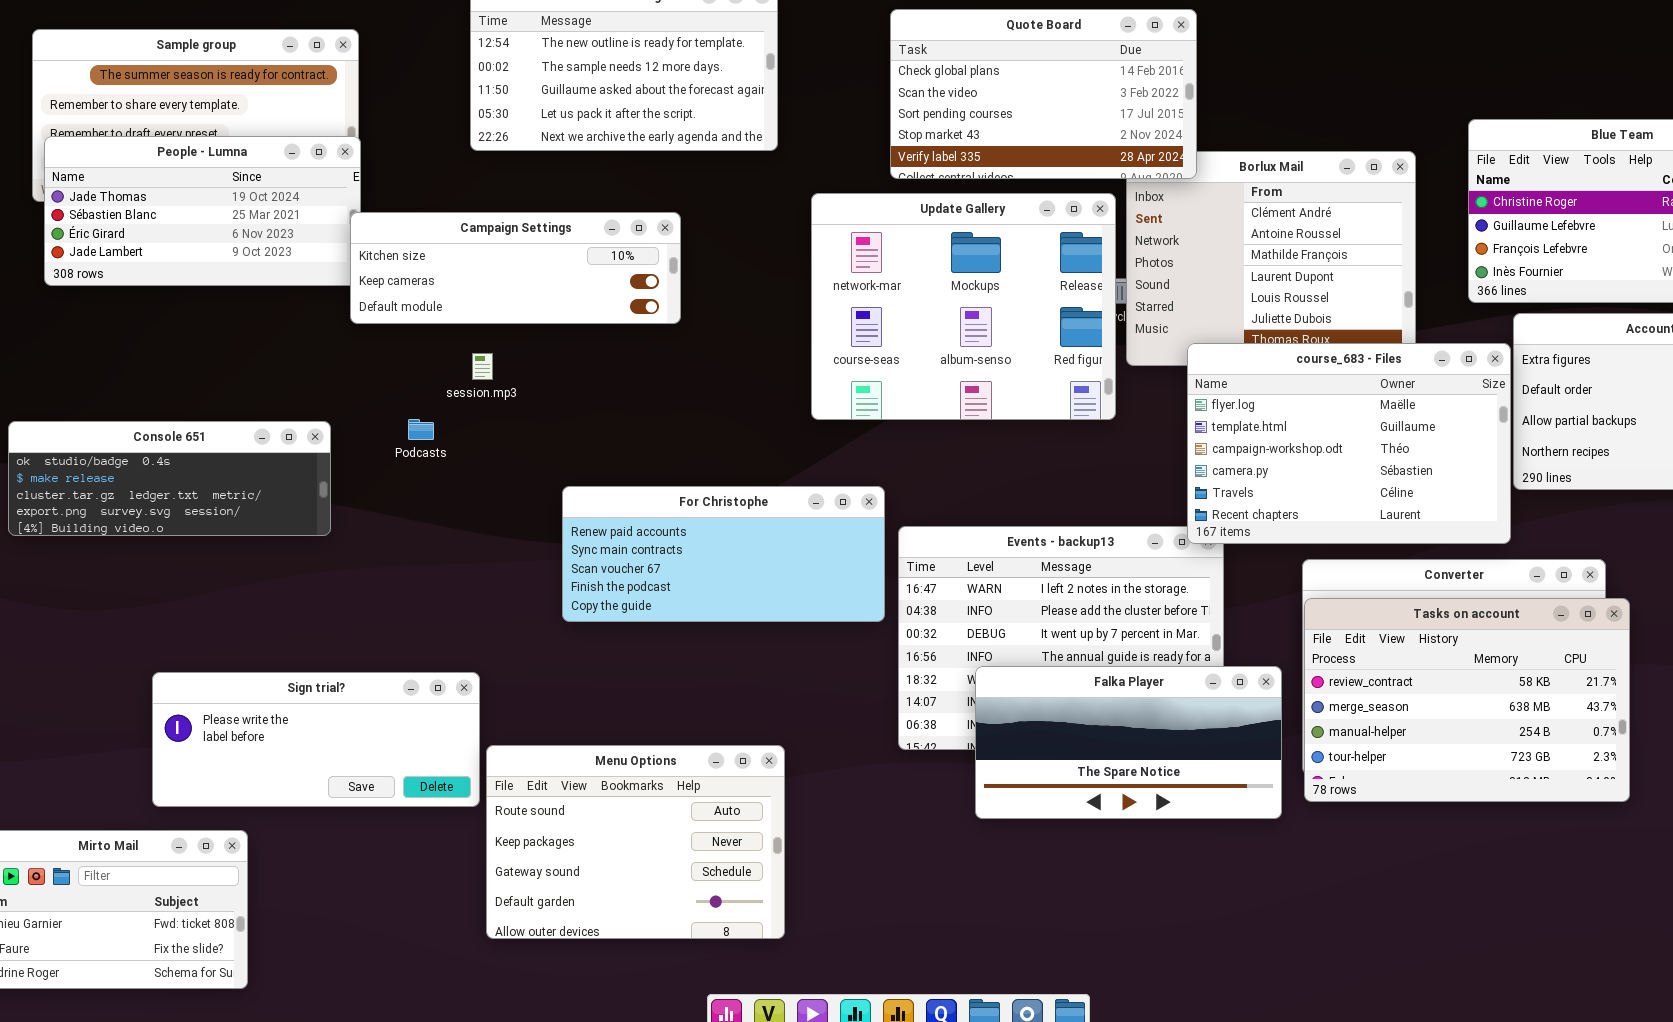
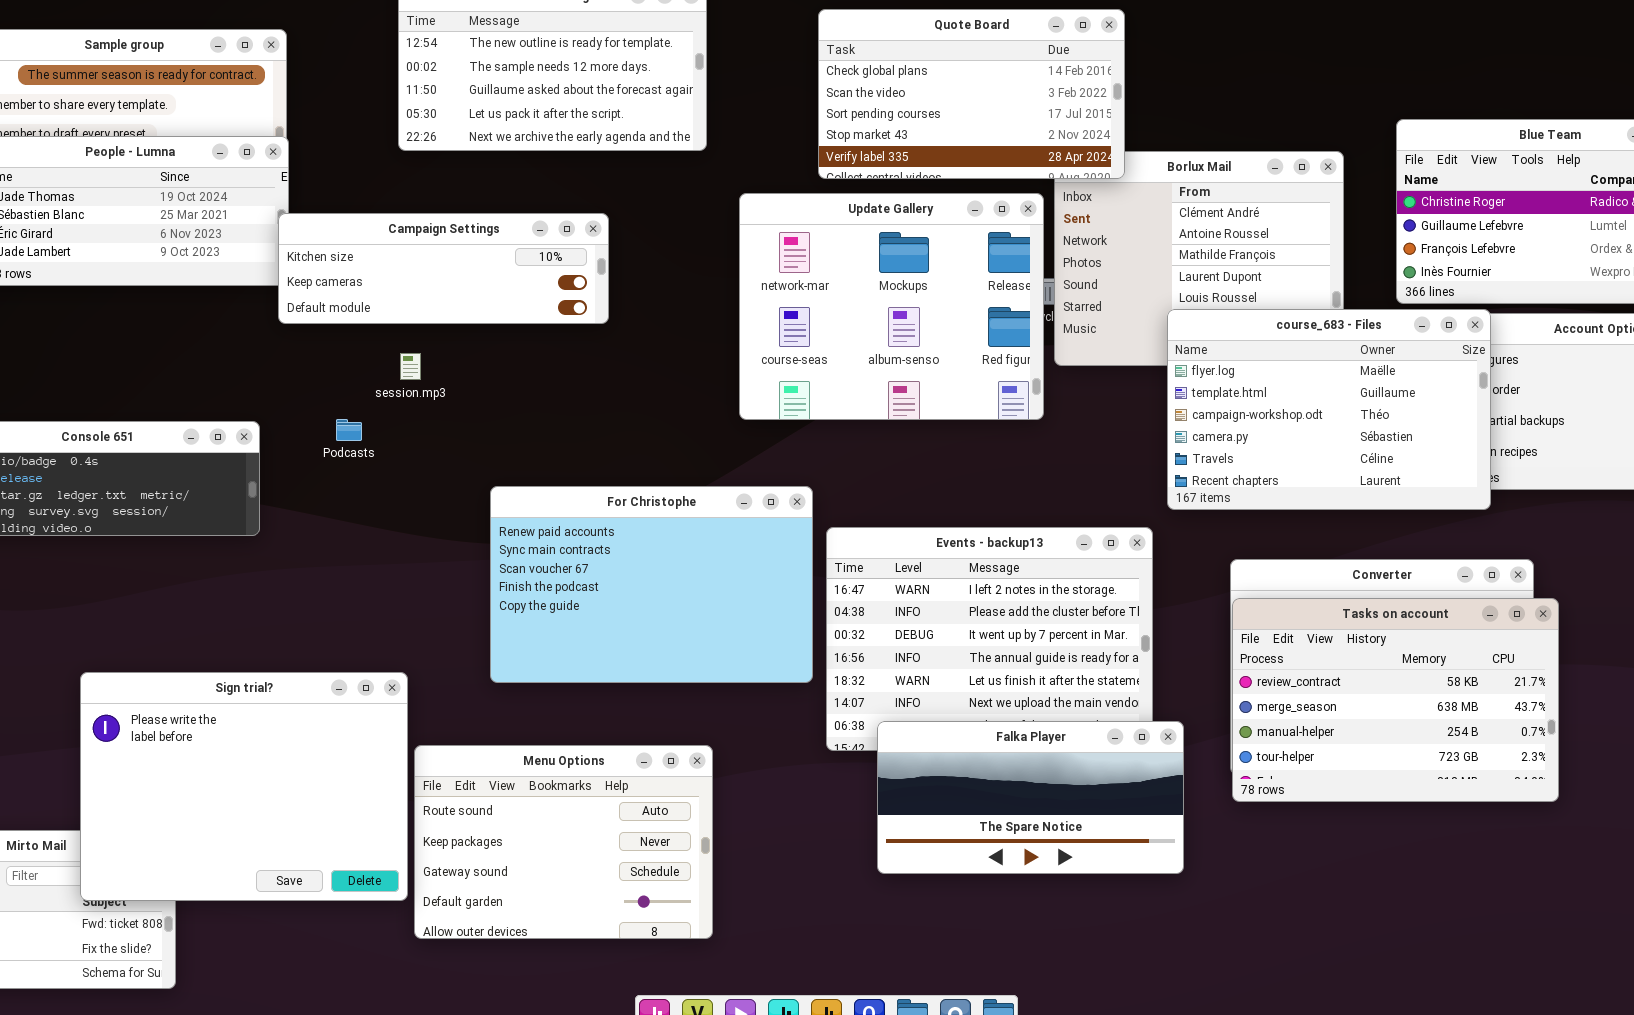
course_683 - Files: [1187,343,1511,544] -> [1167,309,1491,510], moved
For Christophe: [562,486,885,622] -> [490,486,813,683], resized
Falka Player: [975,666,1282,819] -> [877,721,1184,874], moved
Sign trial?: [152,672,480,807] -> [80,672,408,901], resized

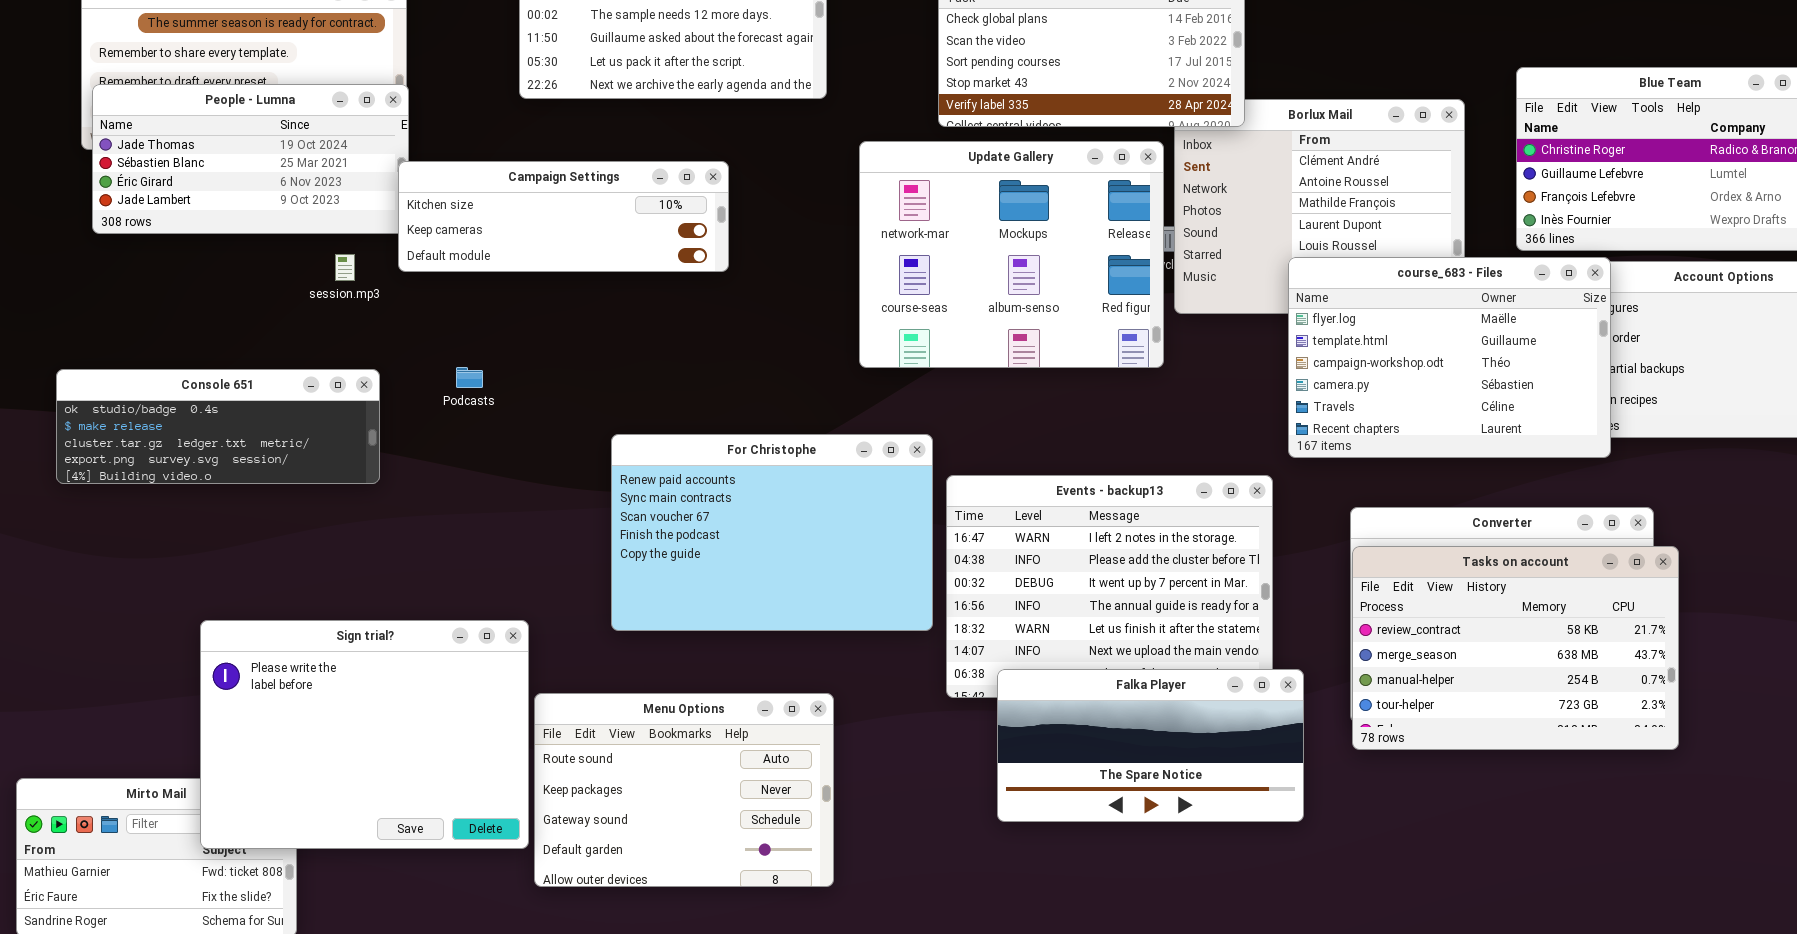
session.mp3: [400,353,421,380] -> [335,254,355,281], moved

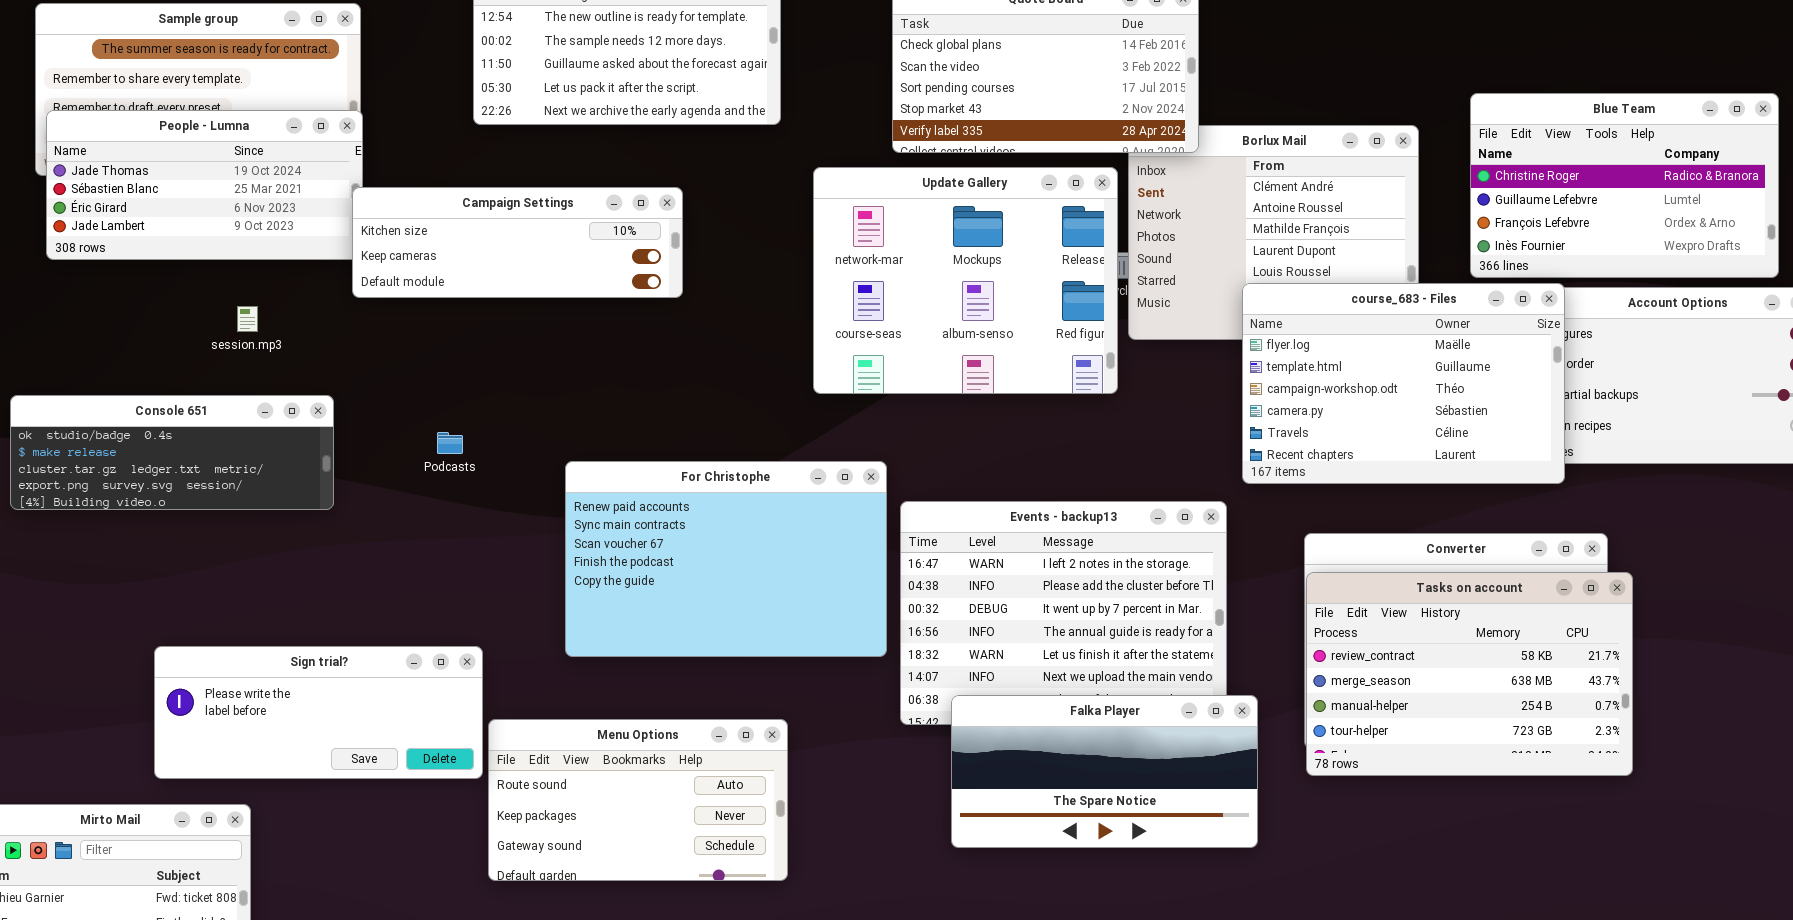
session.mp3: [335,254,355,281] -> [237,306,258,332], moved
Podcasts: [456,367,483,388] -> [437,432,463,454], moved
Sign trial?: [200,620,529,849] -> [154,646,483,779], resized
Menu Options: [534,693,834,887] -> [488,719,788,881], resized

